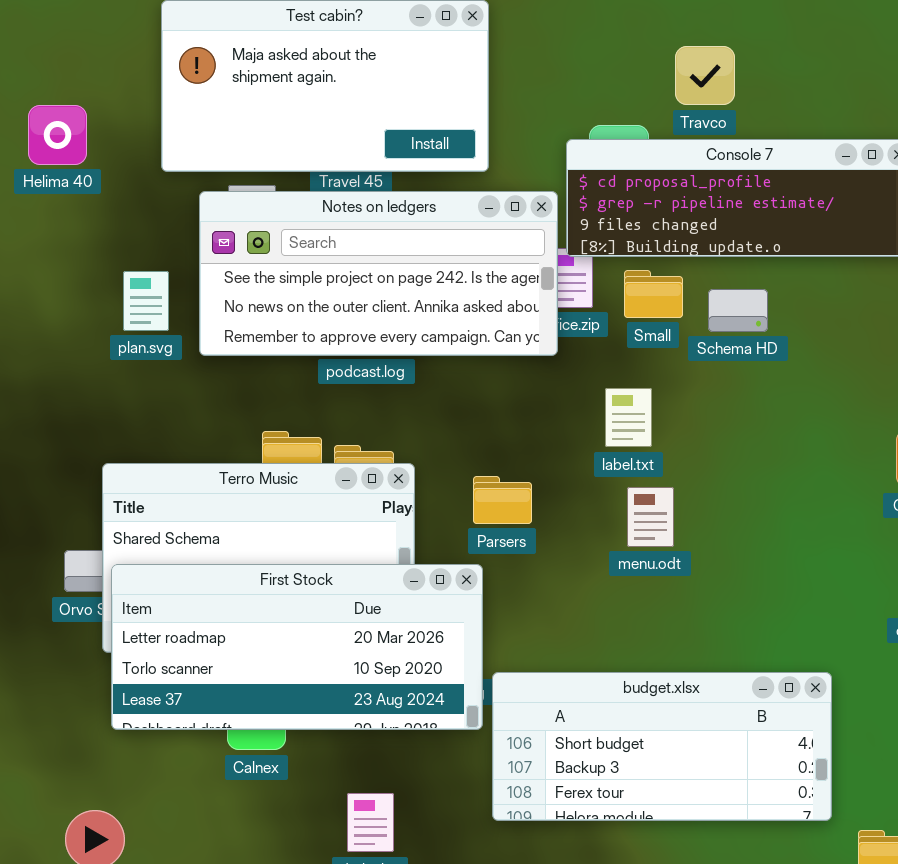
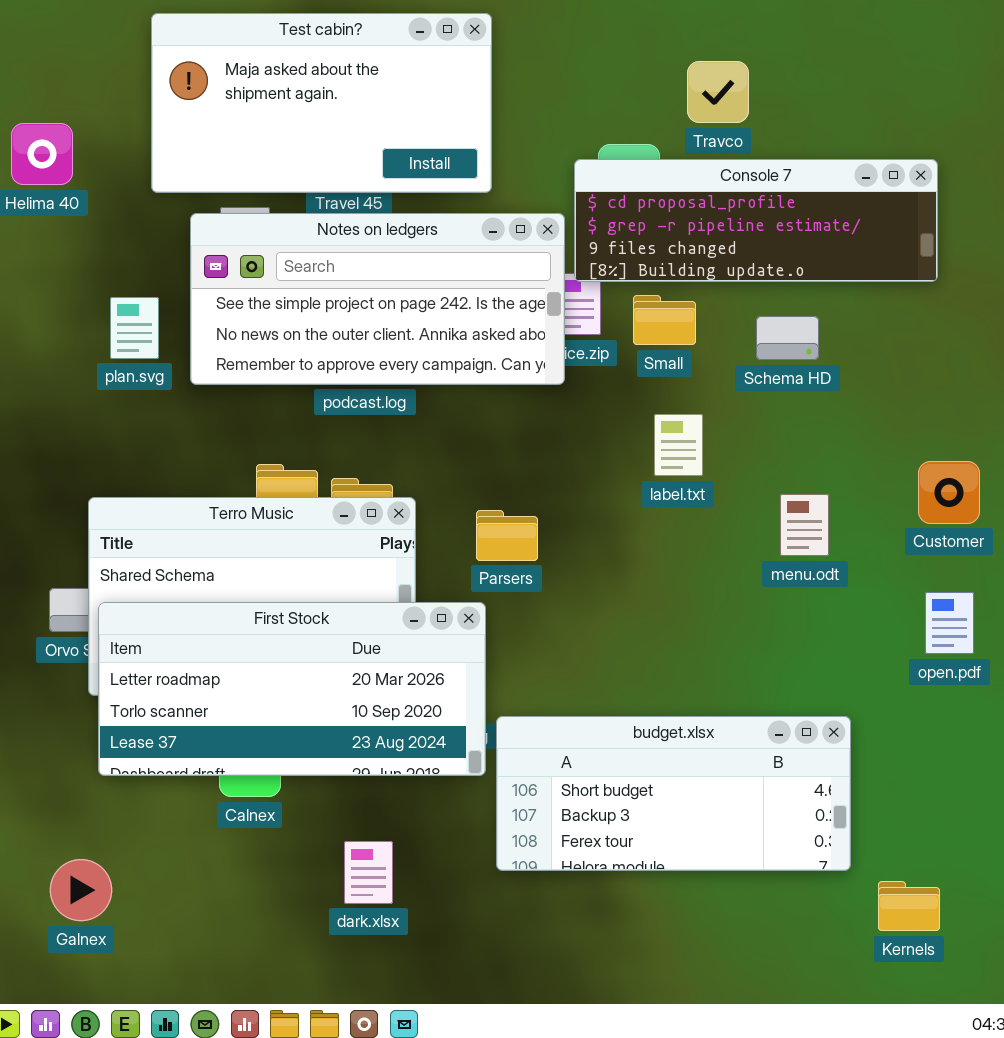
Schema HD: [708,289,768,332] -> [756,316,819,360], moved
label.txt: [605,388,652,447] -> [654,414,703,476], moved
menu.odt: [627,487,674,547] -> [780,494,829,556], moved

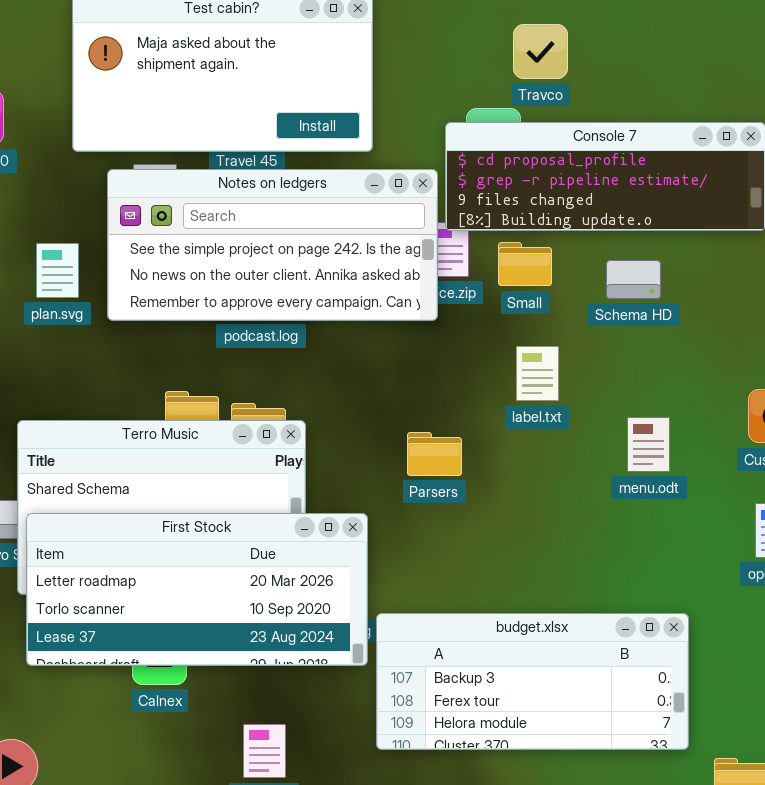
Travco: [687,61,749,123] -> [513,24,568,79], moved
Parsers: [476,510,538,561] -> [407,432,462,476], moved
budget.xlsx: [496,716,851,871] -> [376,613,689,750], scrolled down 1 row

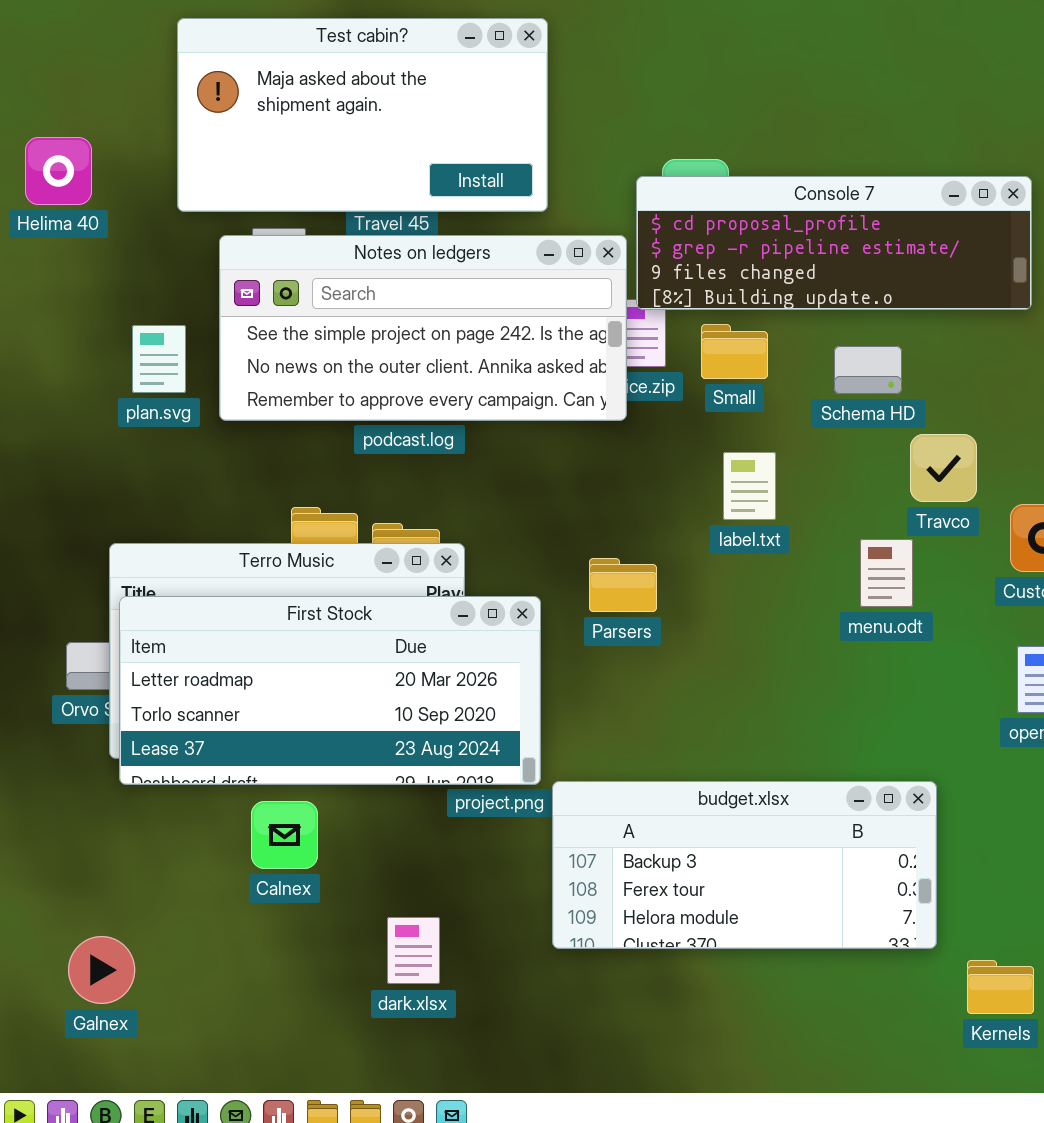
Travco: [513,24,568,79] -> [910,434,977,502], moved
First Stock: [26,513,368,666] -> [119,596,541,785], moved

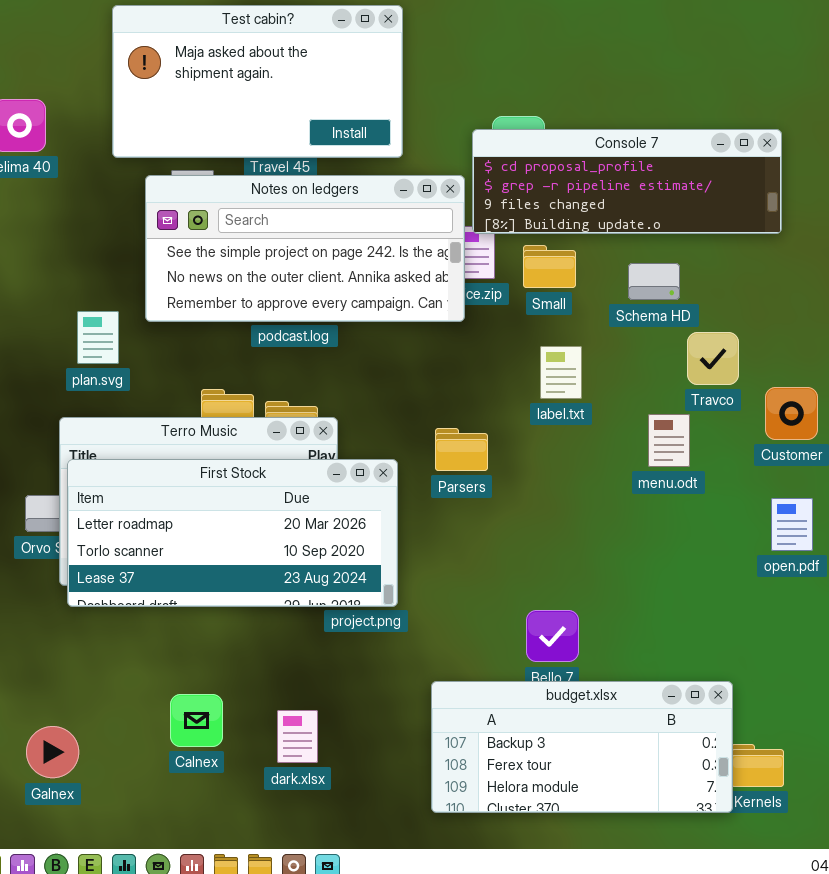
plan.svg: [132,325,186,393] -> [77,311,119,364], moved
budget.xlsx: [552,781,937,949] -> [431,681,733,813], moved
Calnex: [251,801,318,869] -> [170,694,223,747], moved

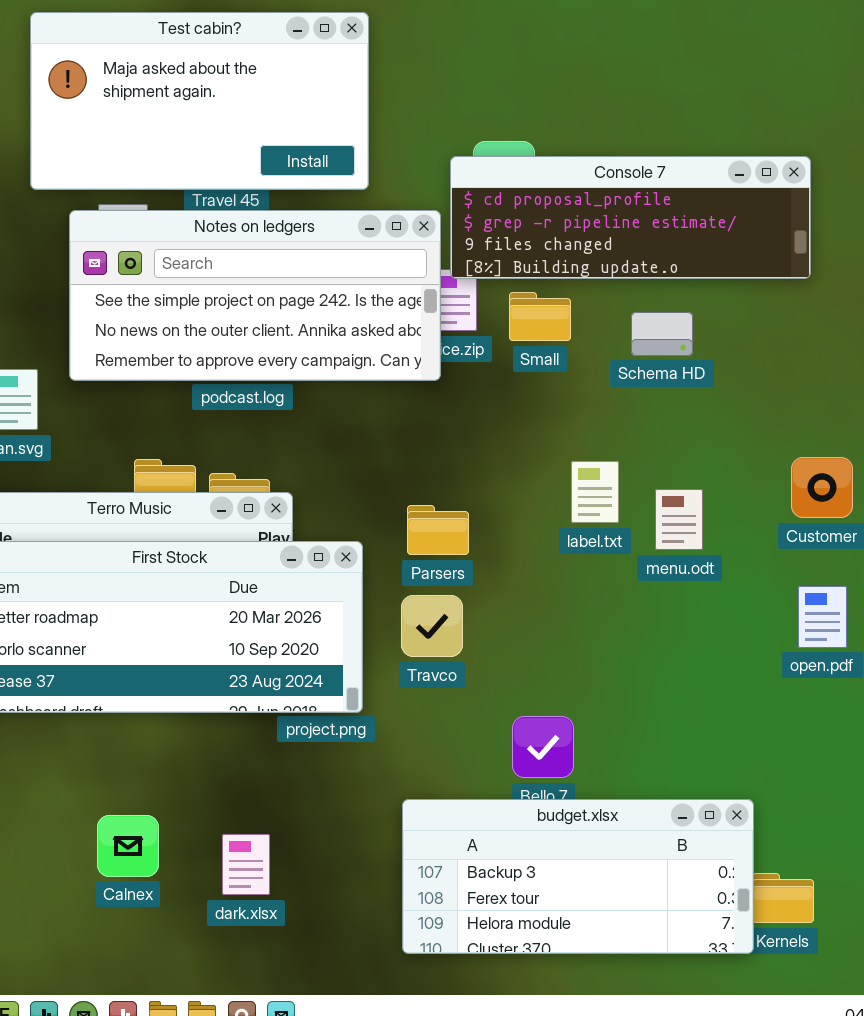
Travco: [687,332,739,385] -> [401,595,463,657], moved
label.txt: [540,346,582,399] -> [571,461,619,523], moved

